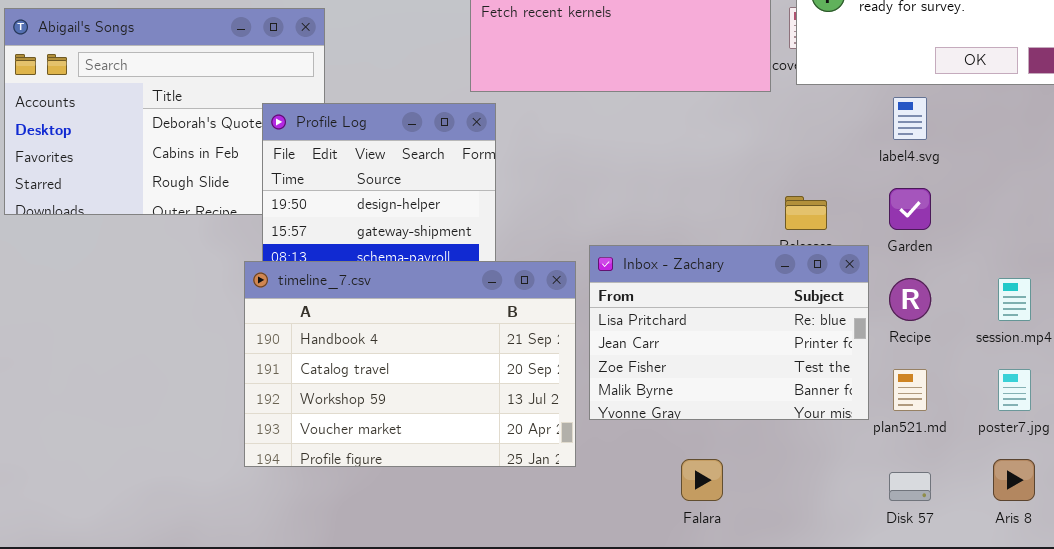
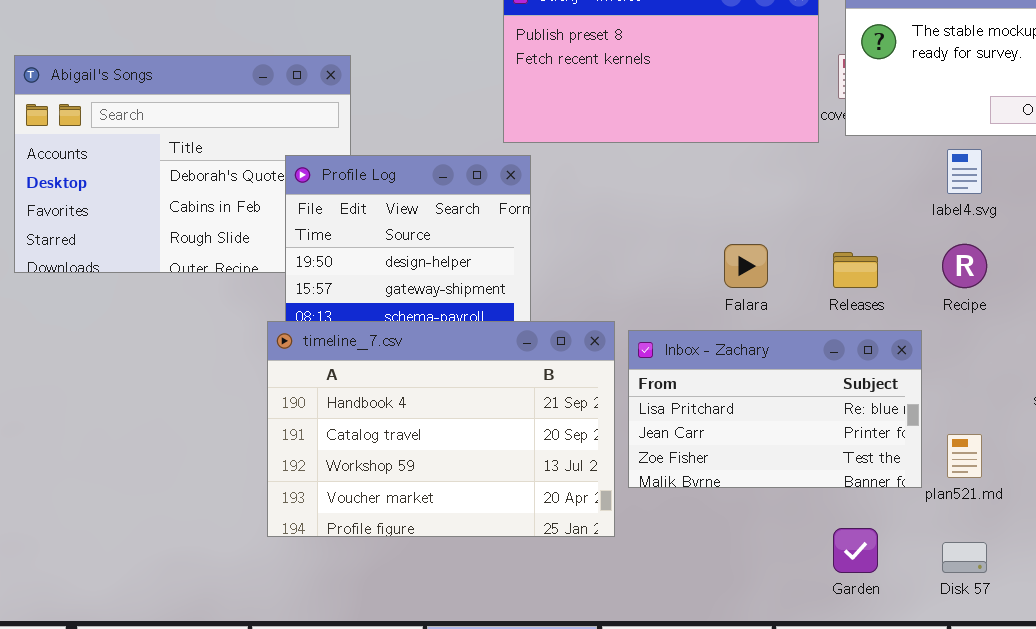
Garden: [889,188,931,230] -> [833,528,878,573], moved
Inbox - Zachary: [589,245,869,420] -> [628,330,922,488], resized
Recipe: [889,278,931,321] -> [942,244,987,288], moved
Falara: [681,459,723,501] -> [724,244,768,288], moved

